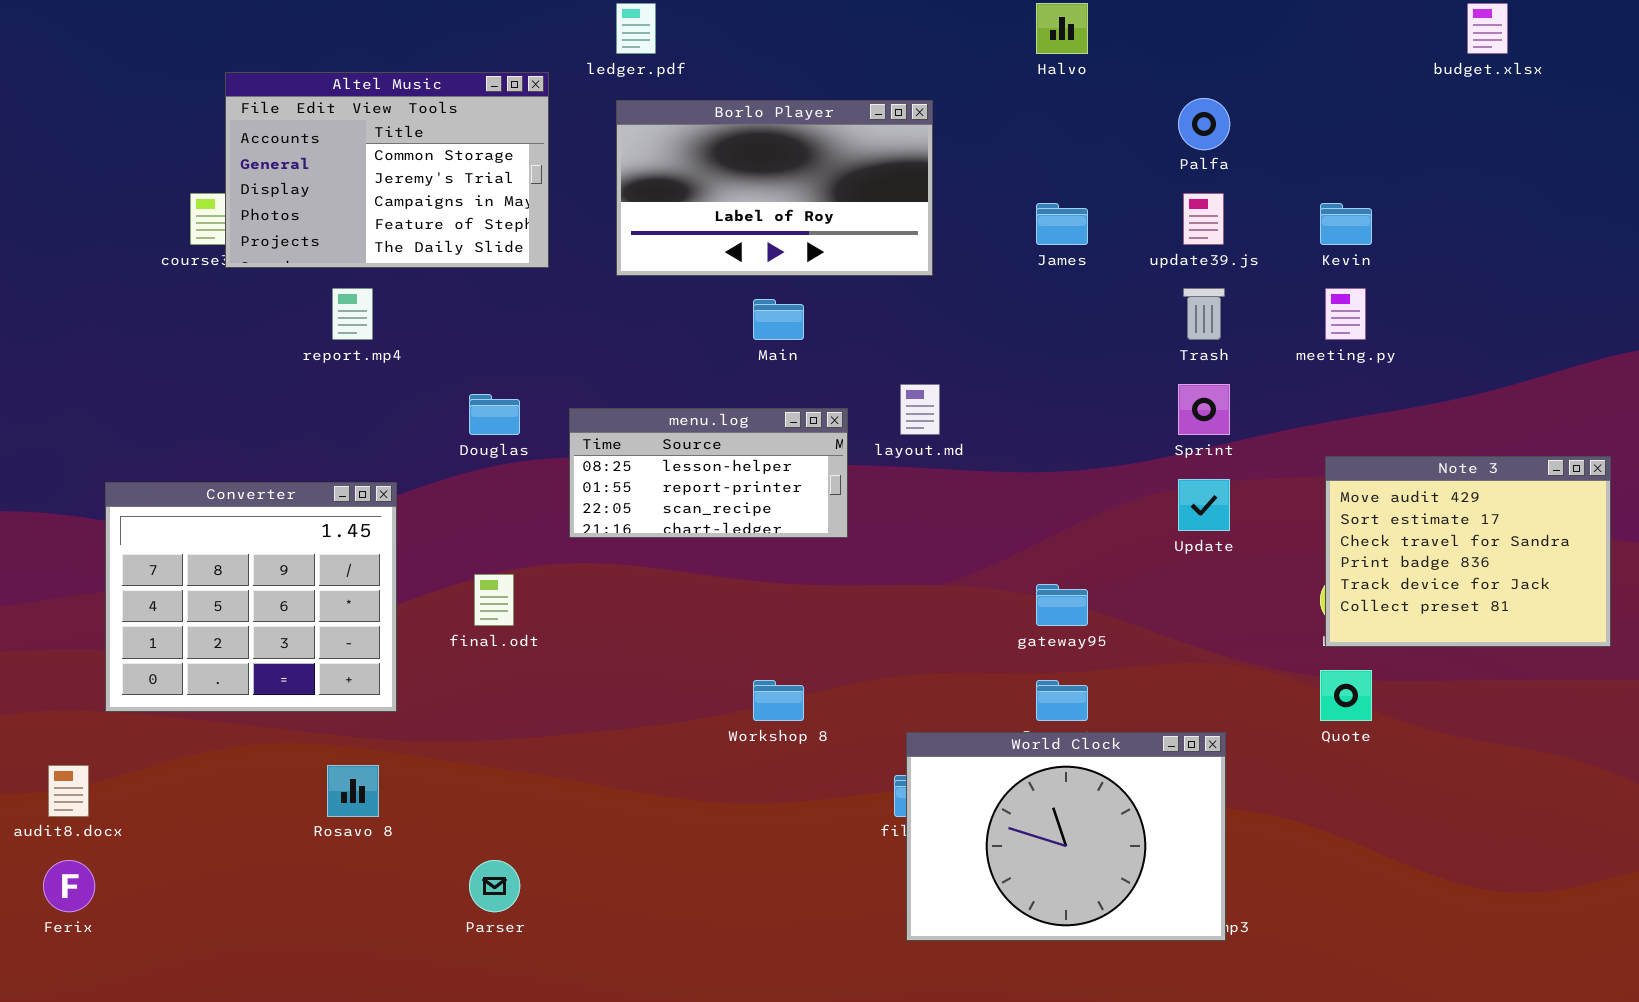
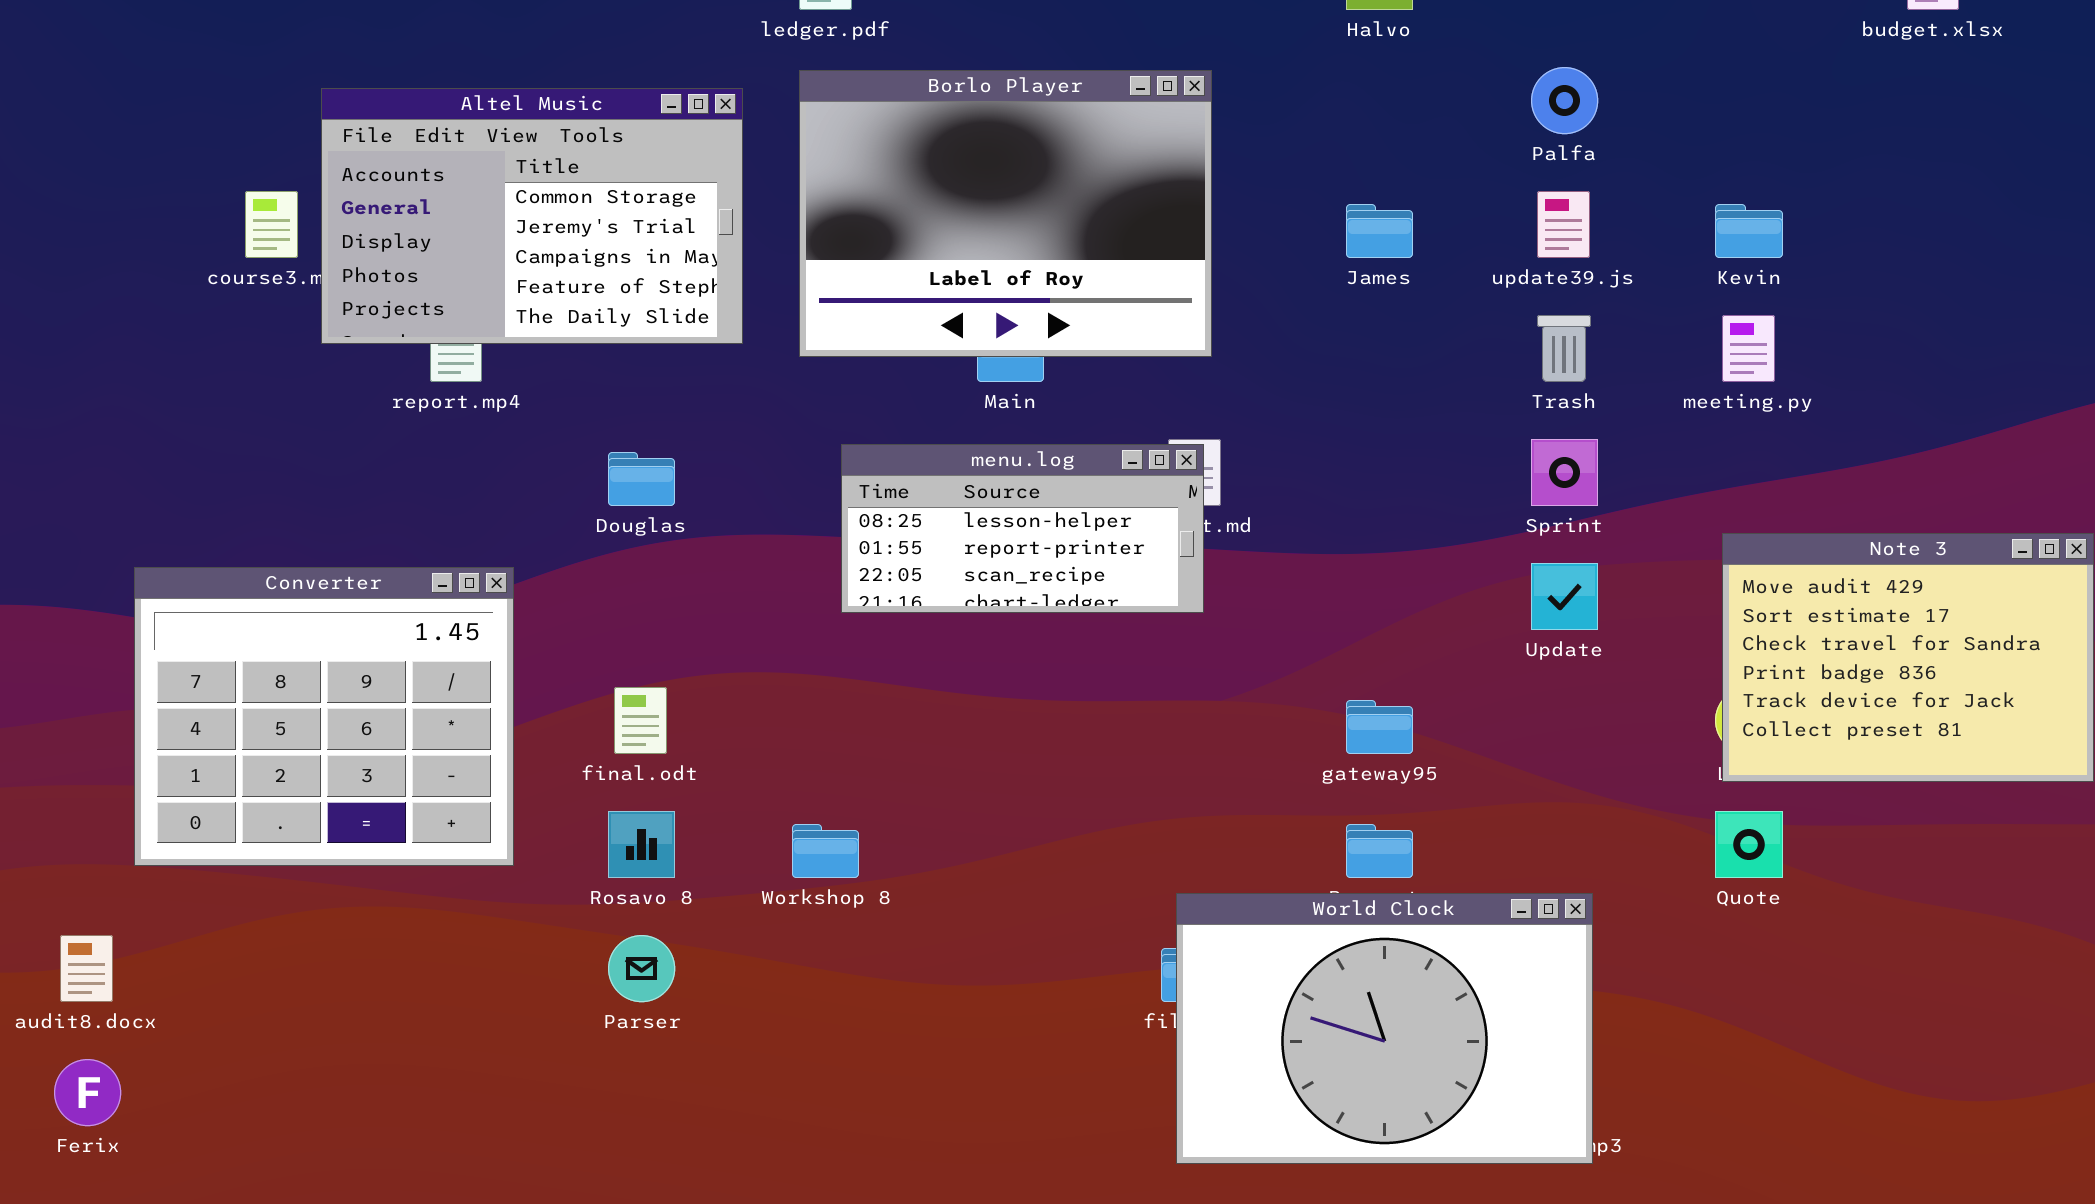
Altel Music: [225,72,549,268] -> [321,88,743,344], moved
Borlo Player: [616,100,933,276] -> [799,70,1212,357], resized
menu.log: [569,408,848,538] -> [841,444,1204,613], moved
Workshop 8: [753,680,804,721] -> [792,824,859,878], moved
Rosavo 8: [327,765,379,817] -> [608,811,675,878], moved
Parser: [469,860,520,912] -> [608,935,675,1002], moved

